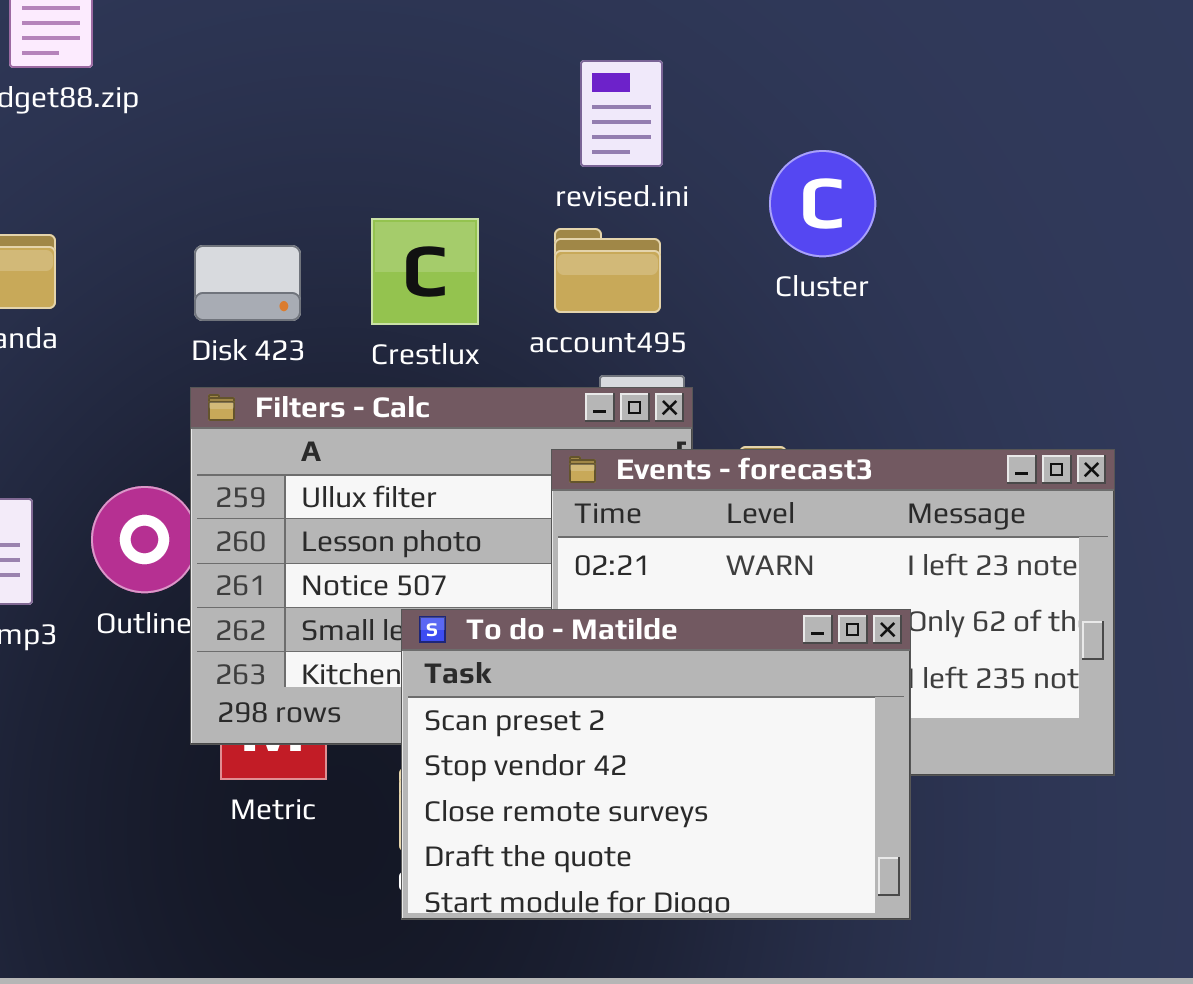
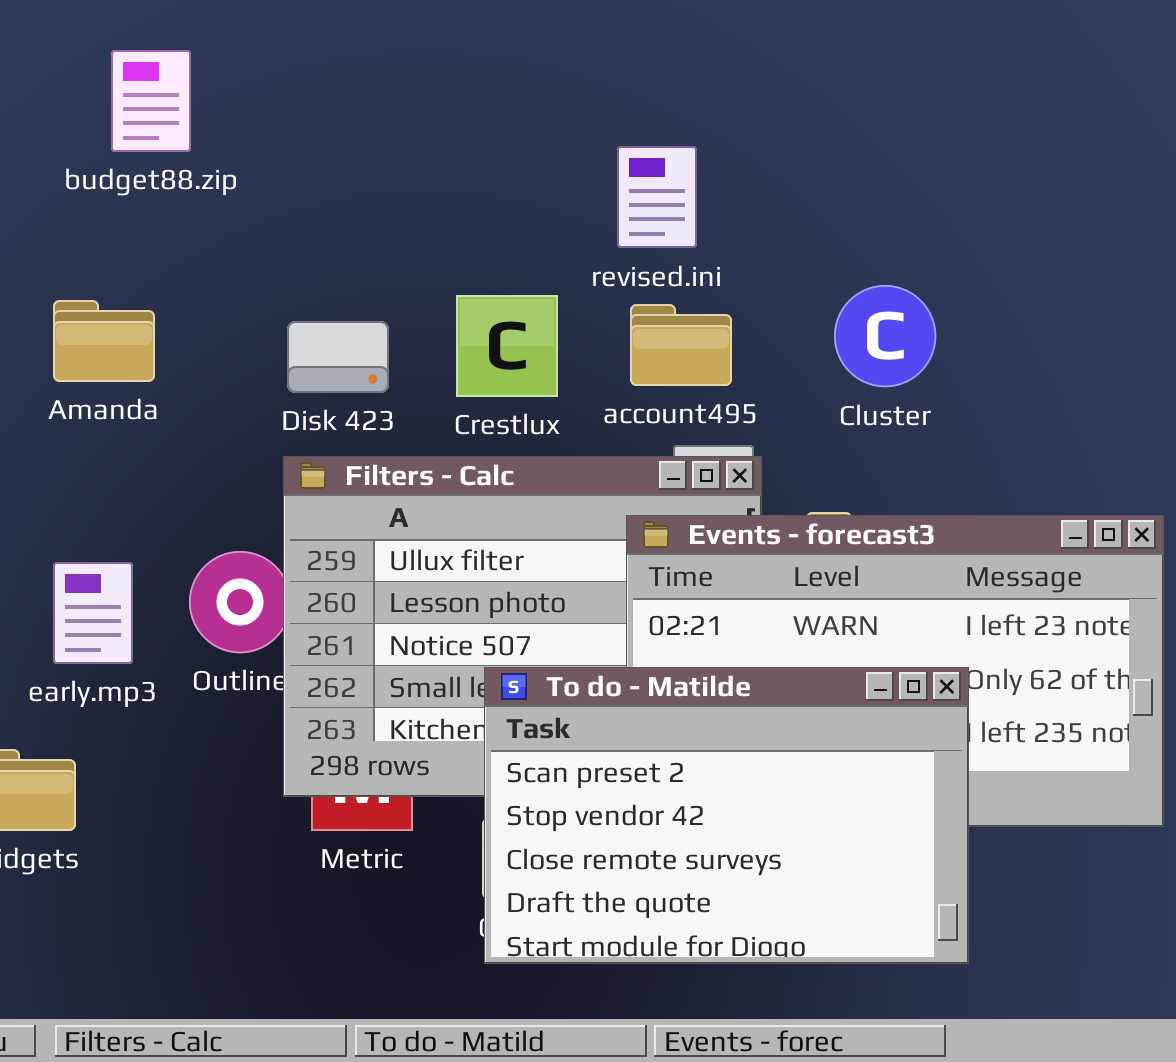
revised.ini: [580,60,663,167] -> [617,146,697,248], moved
Cluster: [769,150,876,257] -> [834,285,936,387], moved

